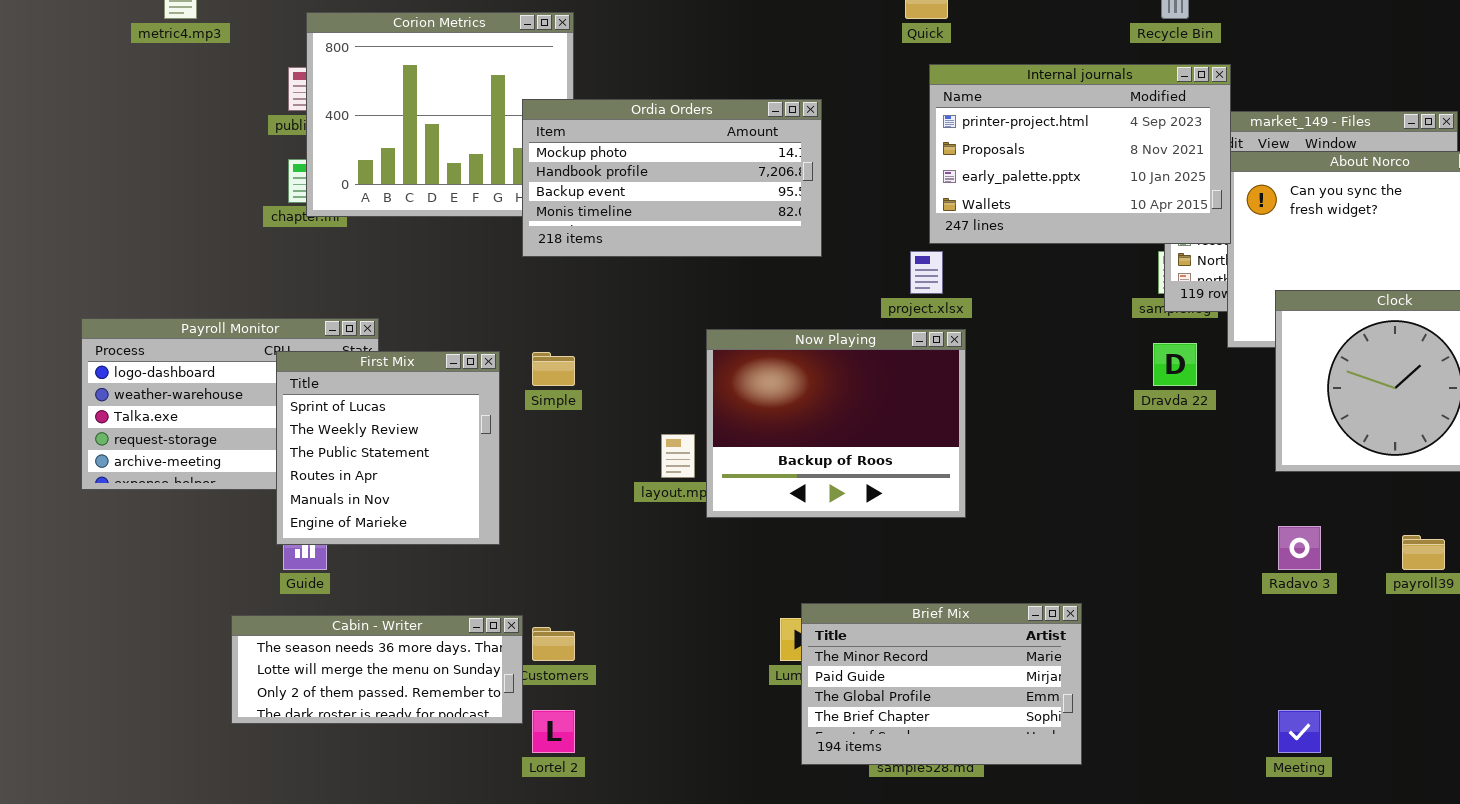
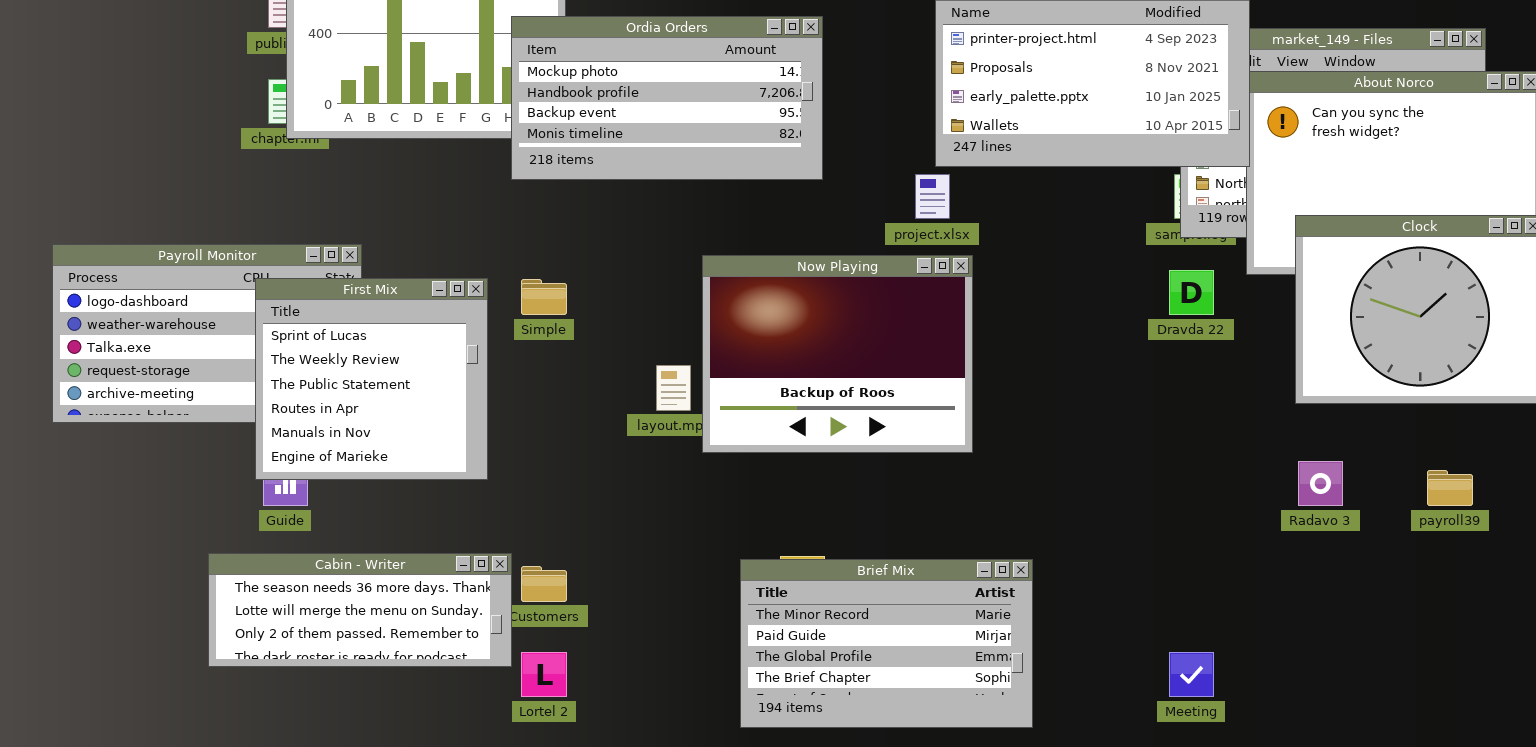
Brief Mix: [801,603,1082,765] -> [740,559,1033,728], moved
Meeting: [1278,710,1321,753] -> [1169,652,1214,697], moved

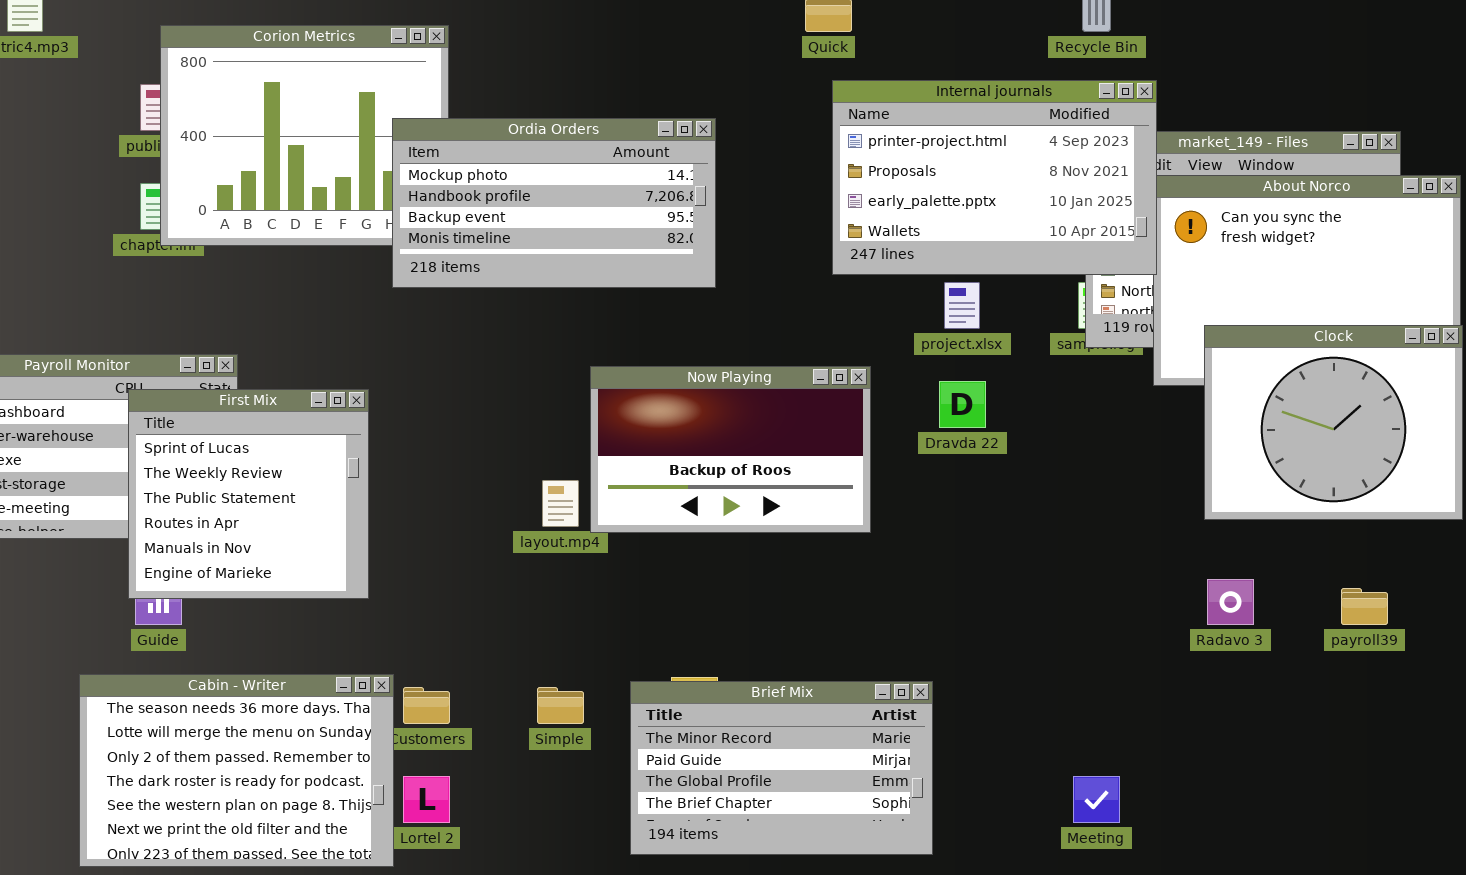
project.xlsx: [915,174,950,219] -> [944,282,980,329], moved
Now Playing: [702,255,973,453] -> [590,366,871,533], resized
Dravda 22: [1169,270,1214,315] -> [939,381,986,428], moved
Simple: [521,279,567,315] -> [537,687,584,724], moved
Cabin - Writer: [208,553,512,667] -> [79,674,394,867], resized

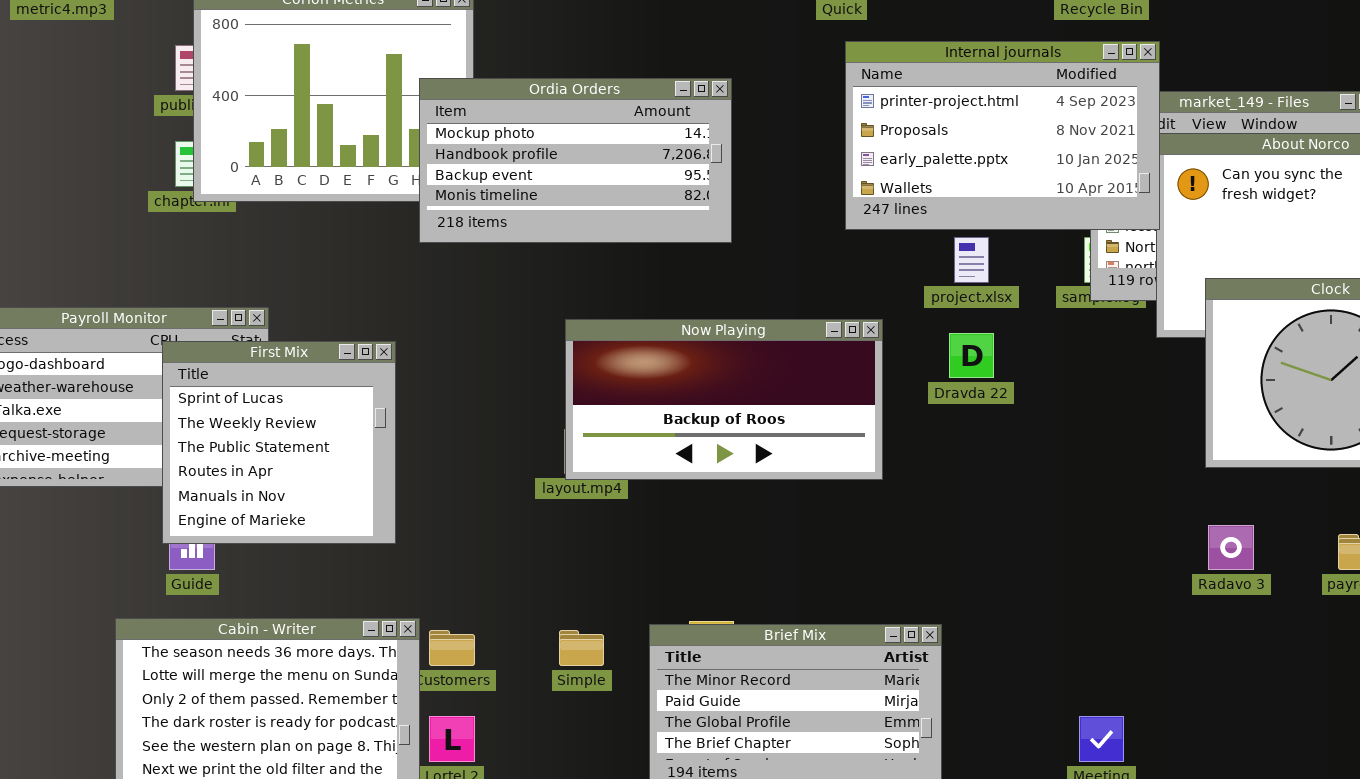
Now Playing: [590,366,871,533] -> [565,319,883,480], resized

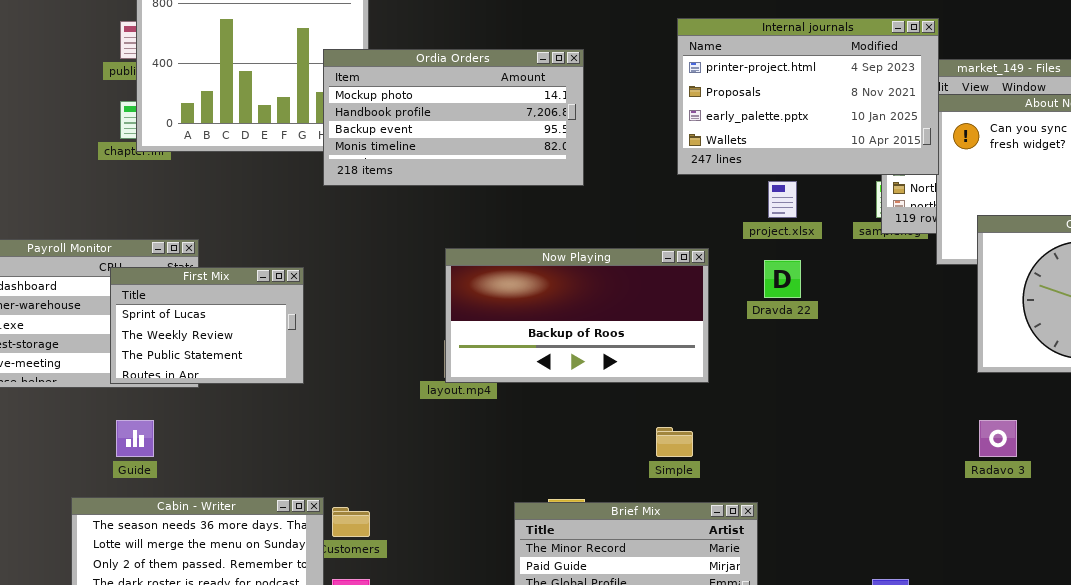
First Mix: [162,341,396,544] -> [110,267,304,384], resized
Simple: [559,630,604,666] -> [656,427,693,457], moved

